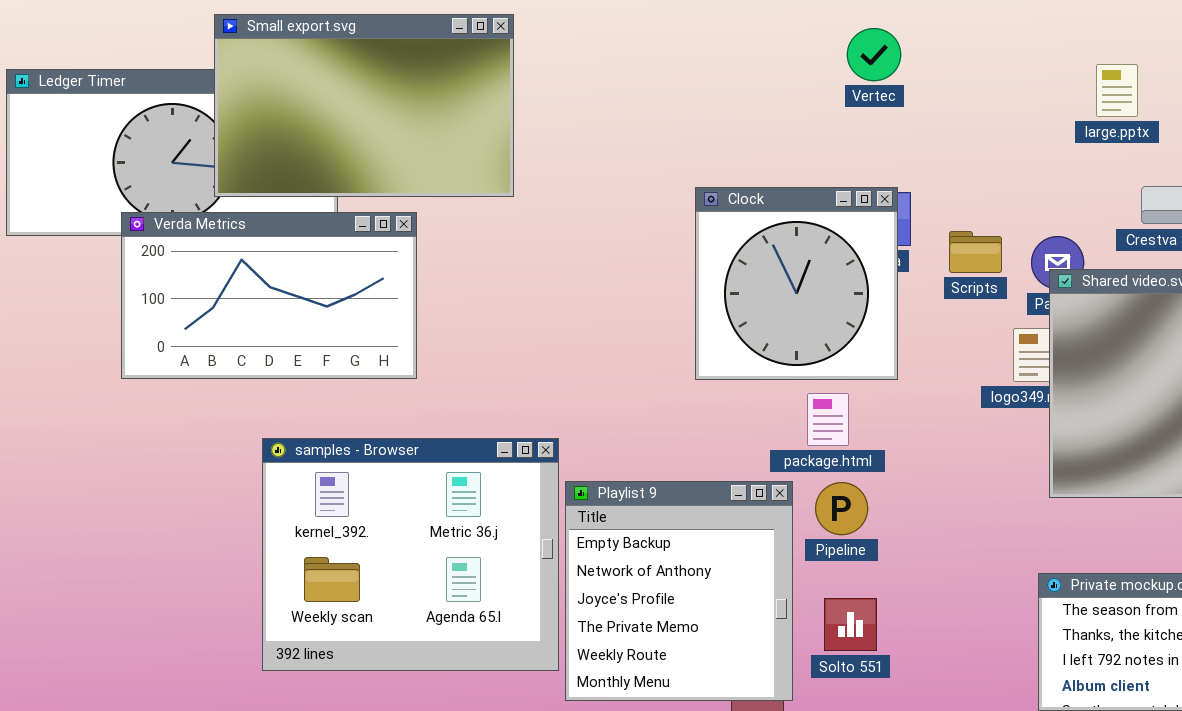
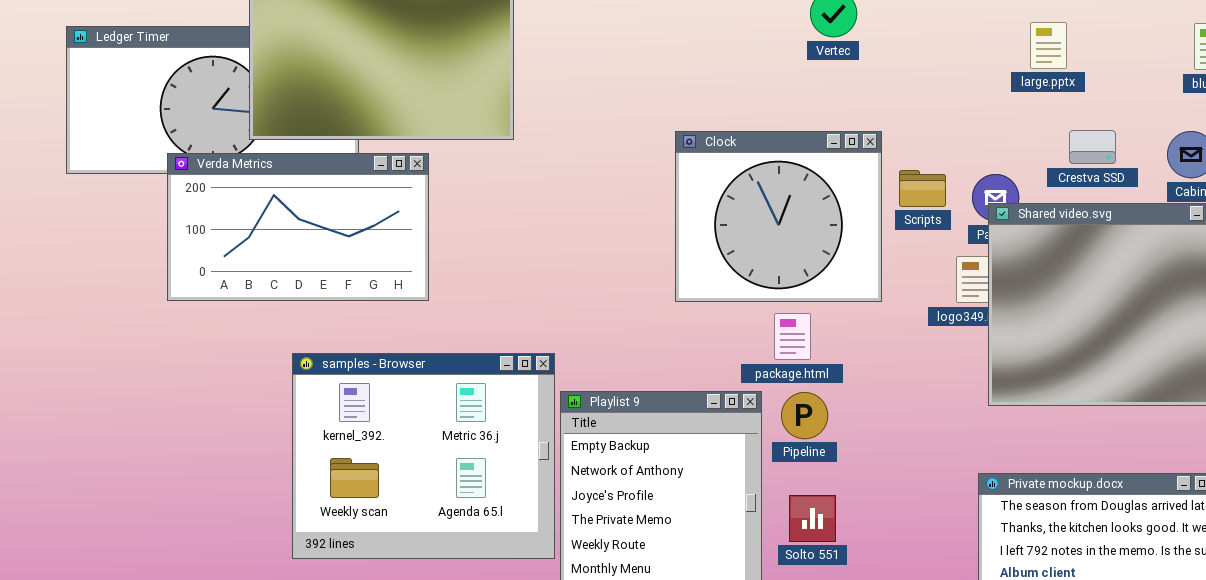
Clock: [695,187,898,380] -> [675,131,882,302], resized

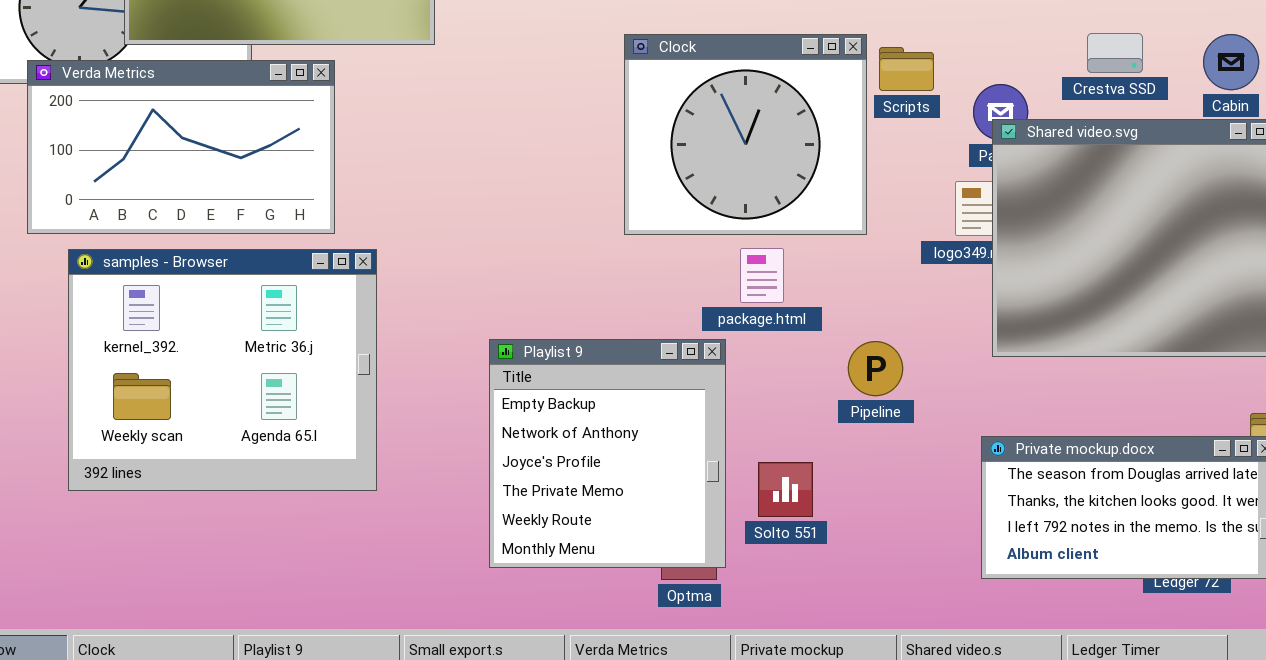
Scripts: [899,170,946,207] -> [879,47,934,91], moved
samples - Browser: [292,353,555,559] -> [68,249,377,491], moved
Pipeline: [781,392,828,439] -> [848,341,903,396], moved

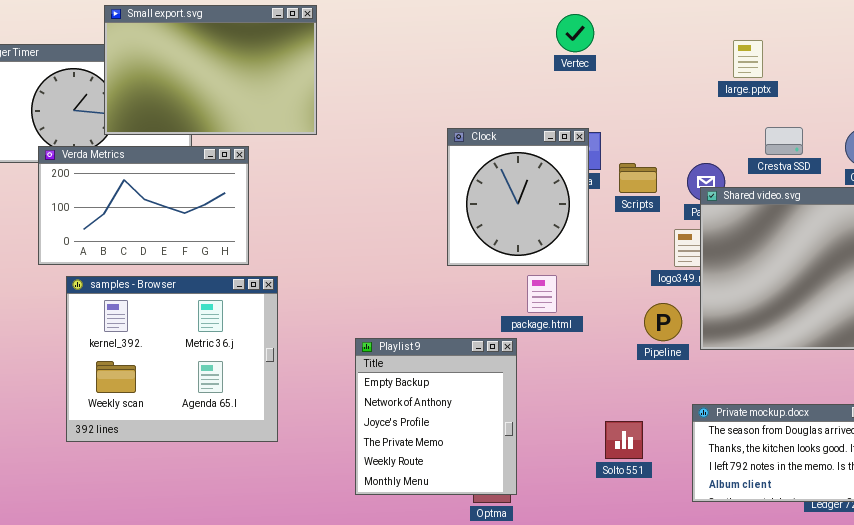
Clock: [624,34,867,235] -> [447,128,589,266], resized
Scripts: [879,47,934,91] -> [619,163,657,193], moved
Pipeline: [848,341,903,396] -> [644,303,682,341], moved
Solto 551: [758,462,813,517] -> [605,421,643,459], moved

